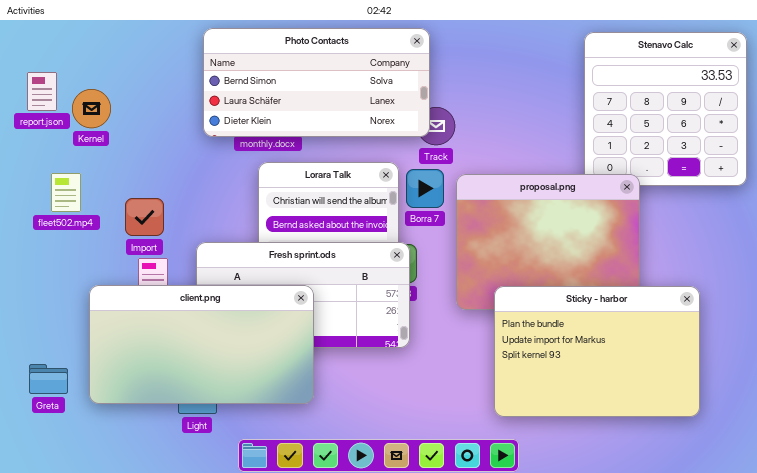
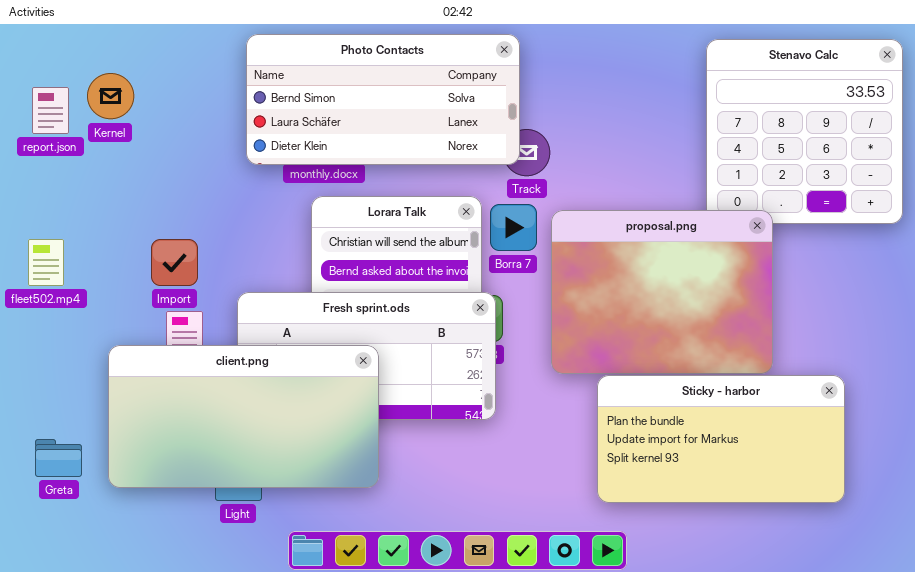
Kernel: [72,89,111,128] -> [87,73,134,119], moved
fleet502.mp4: [51,173,81,212] -> [28,239,64,286], moved
Sticky - harbor: [494,286,700,417] -> [597,375,845,503], resized

